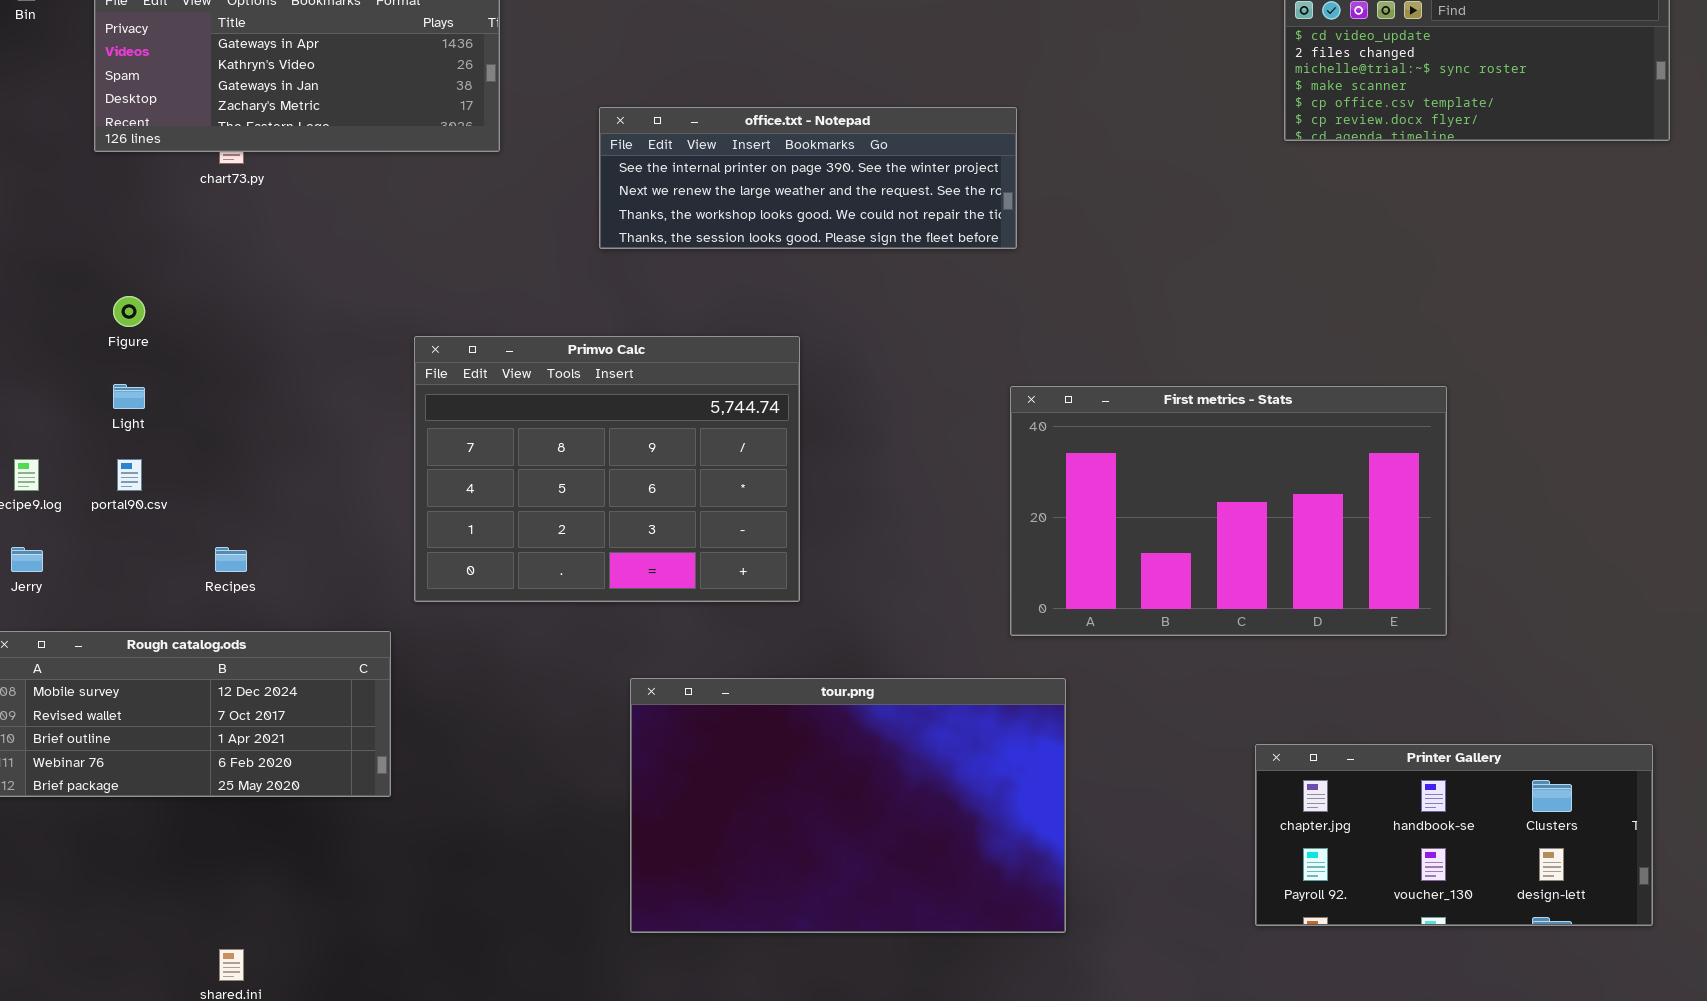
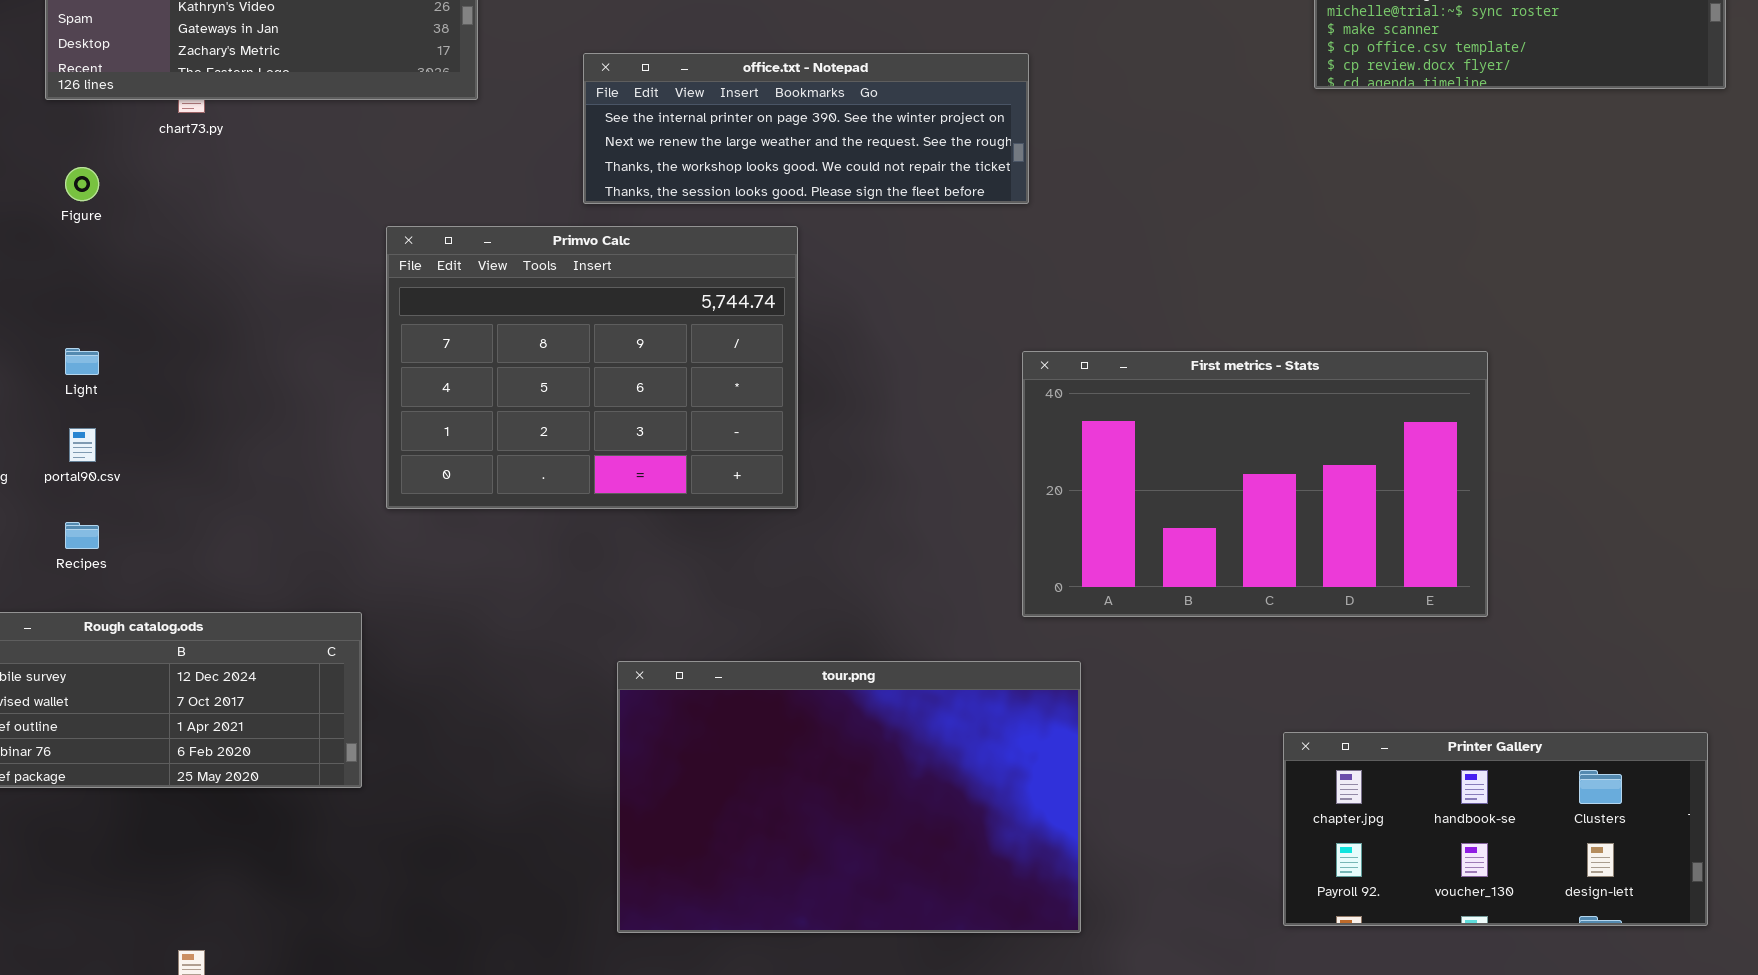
Figure: [113,296,145,327] -> [65,167,99,201], moved
Primvo Calc: [414,336,800,602] -> [386,226,798,509], moved
Recipes: [215,547,247,572] -> [65,522,99,549], moved

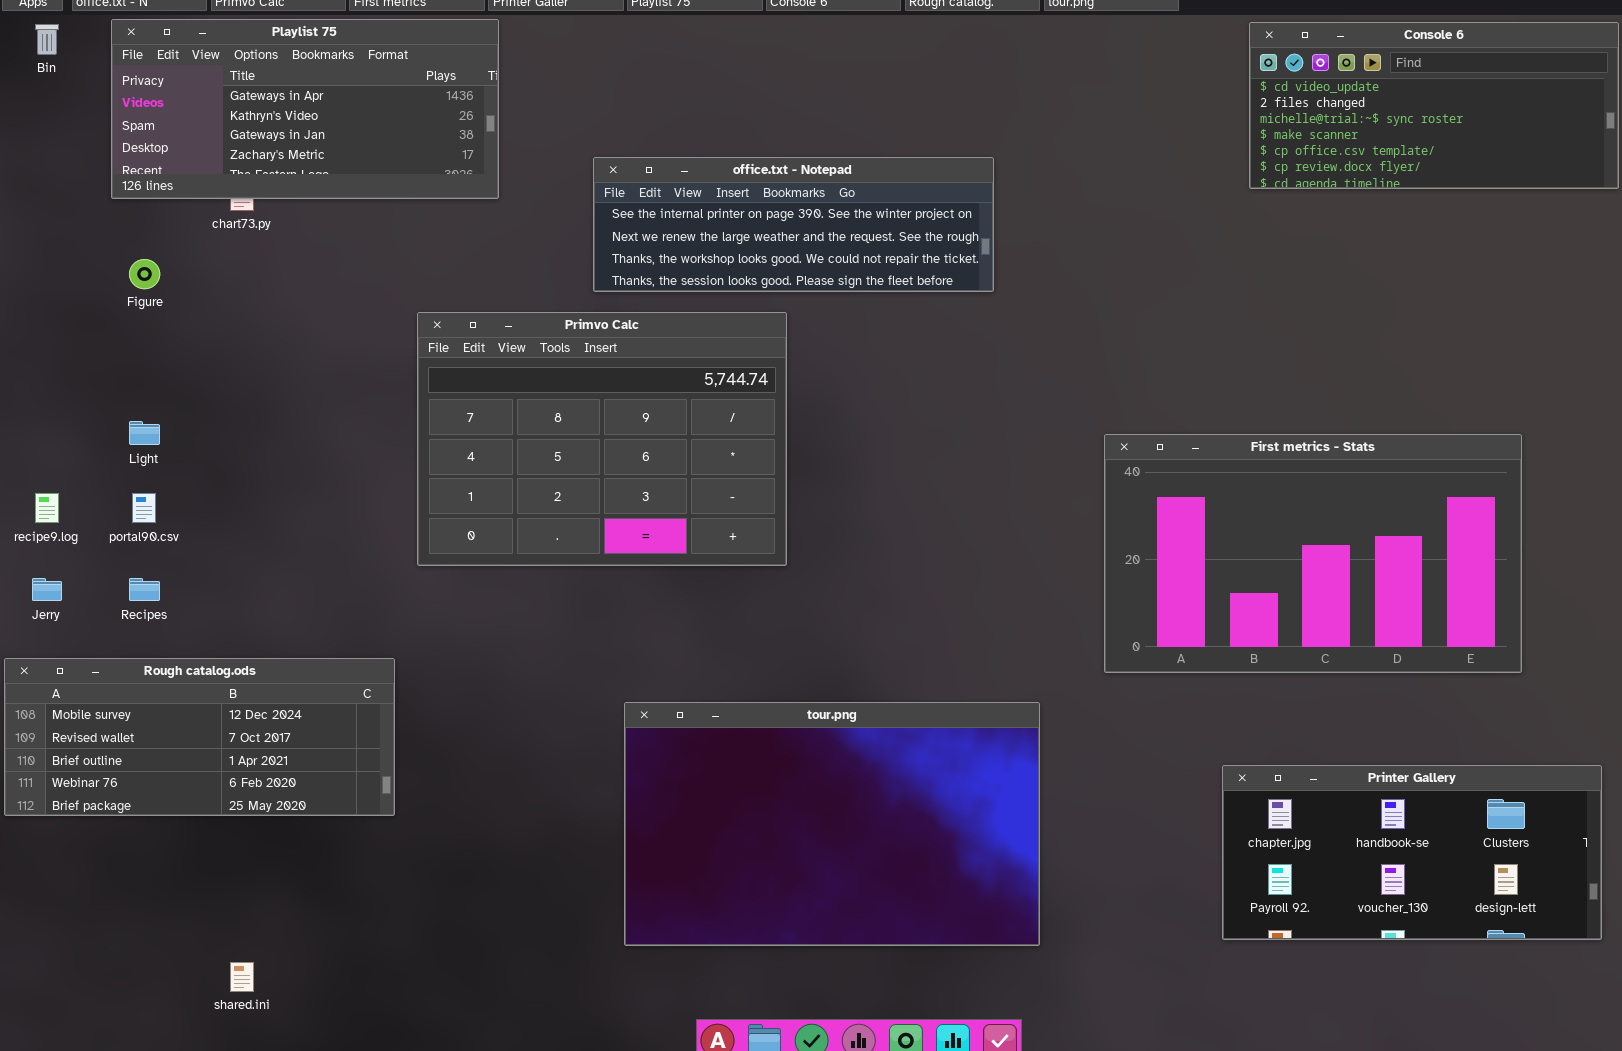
First metrics - Stats: [1022,351,1488,617] -> [1104,434,1522,673], moved

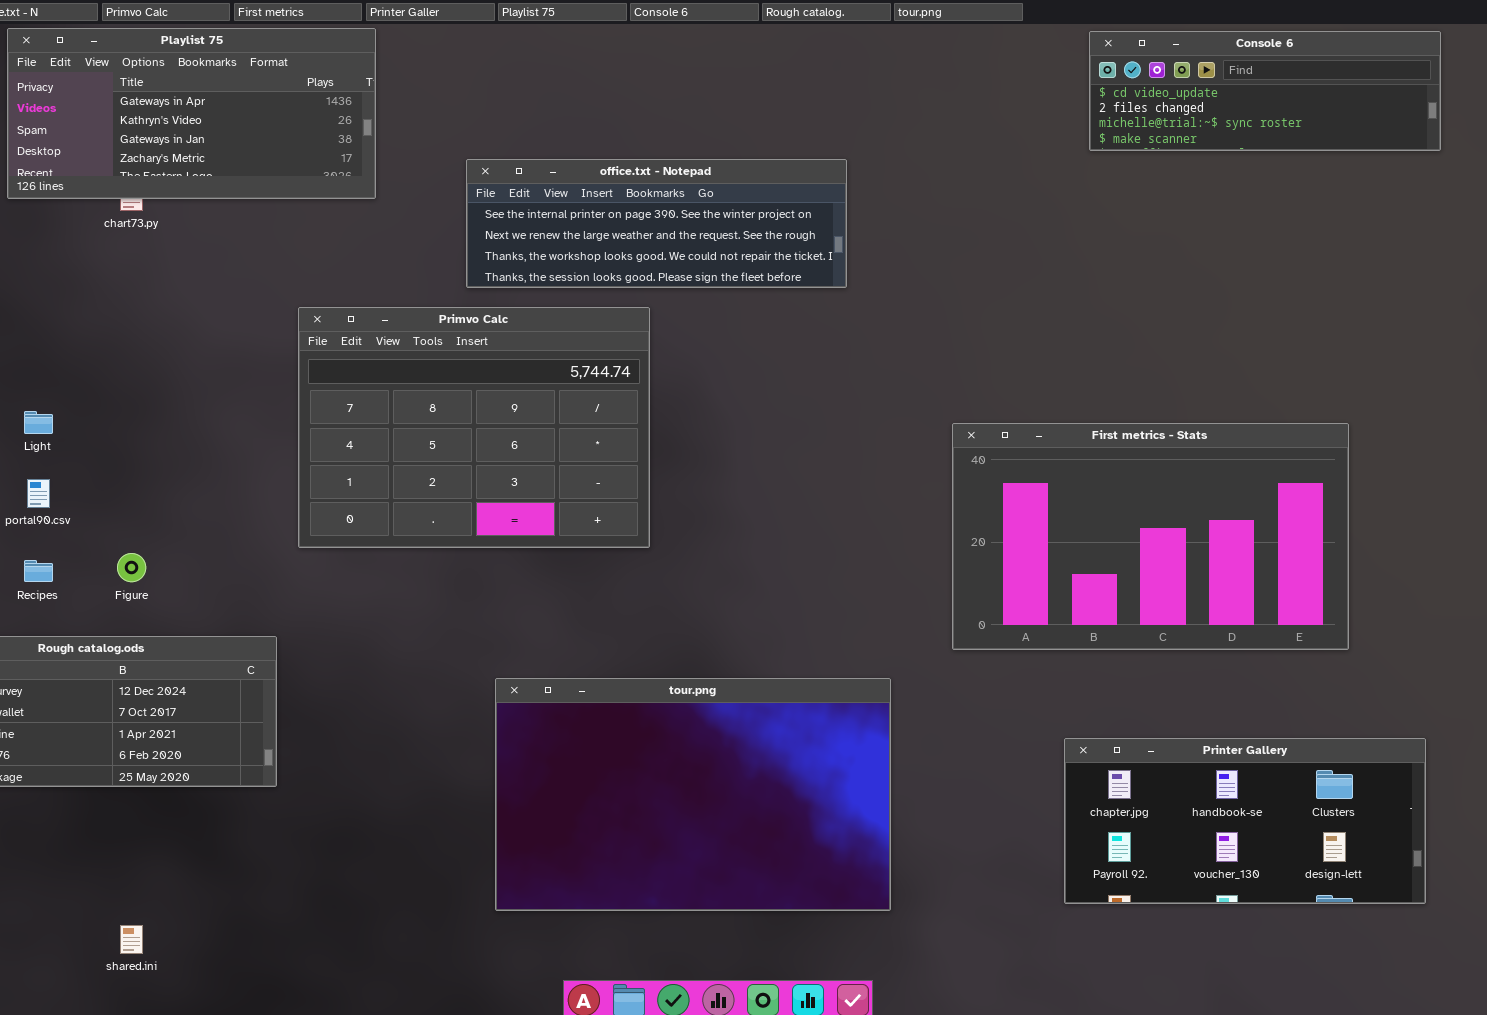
Console 6: [1249,22,1619,189] -> [1089,31,1441,151], resized
Figure: [129,259,160,289] -> [117,553,146,582], moved

